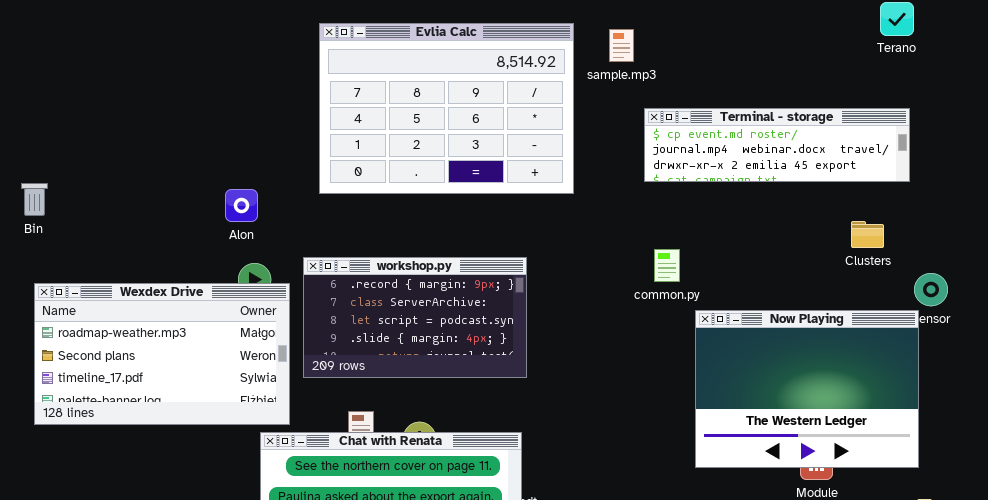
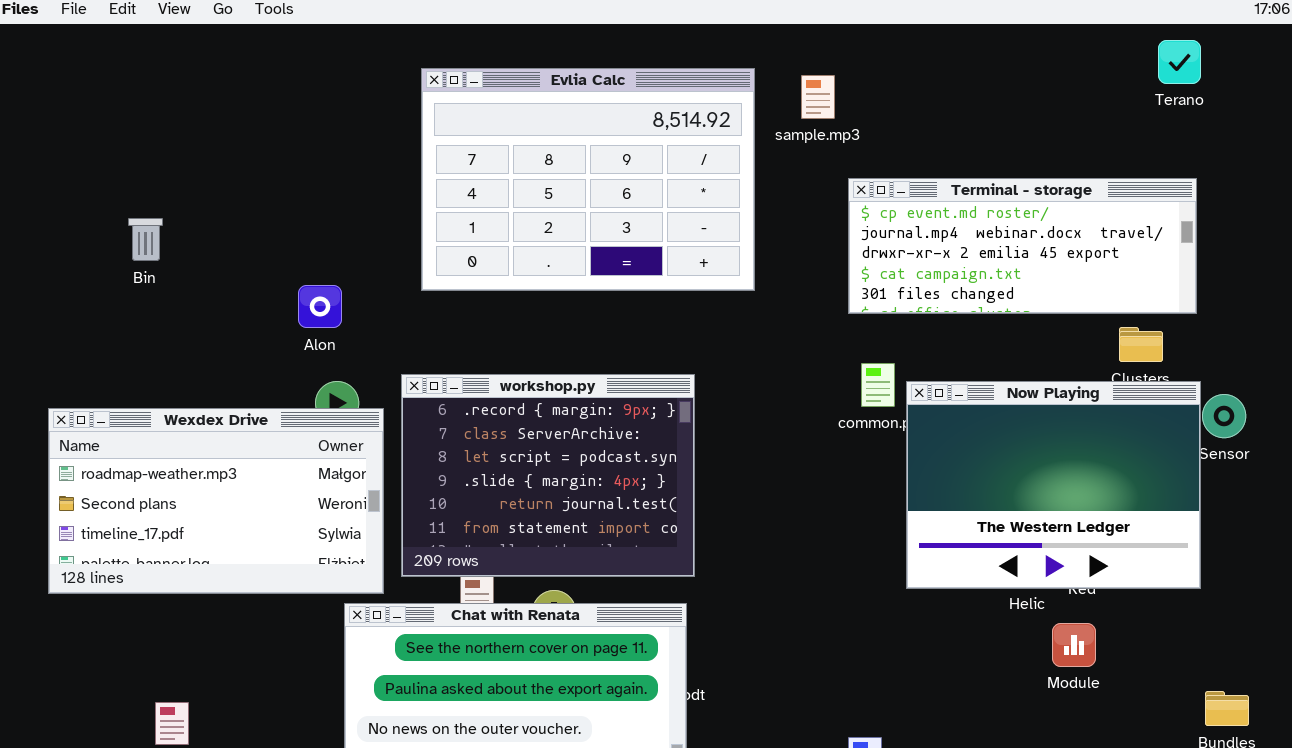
Terminal - storage: [644,108,910,182] -> [848,178,1197,314], resized
Bin: [21,183,48,216] -> [128,218,163,261], moved
workshop.py: [303,257,527,378] -> [401,374,695,577], resized
Now Playing: [695,310,919,468] -> [906,381,1201,589], moved

